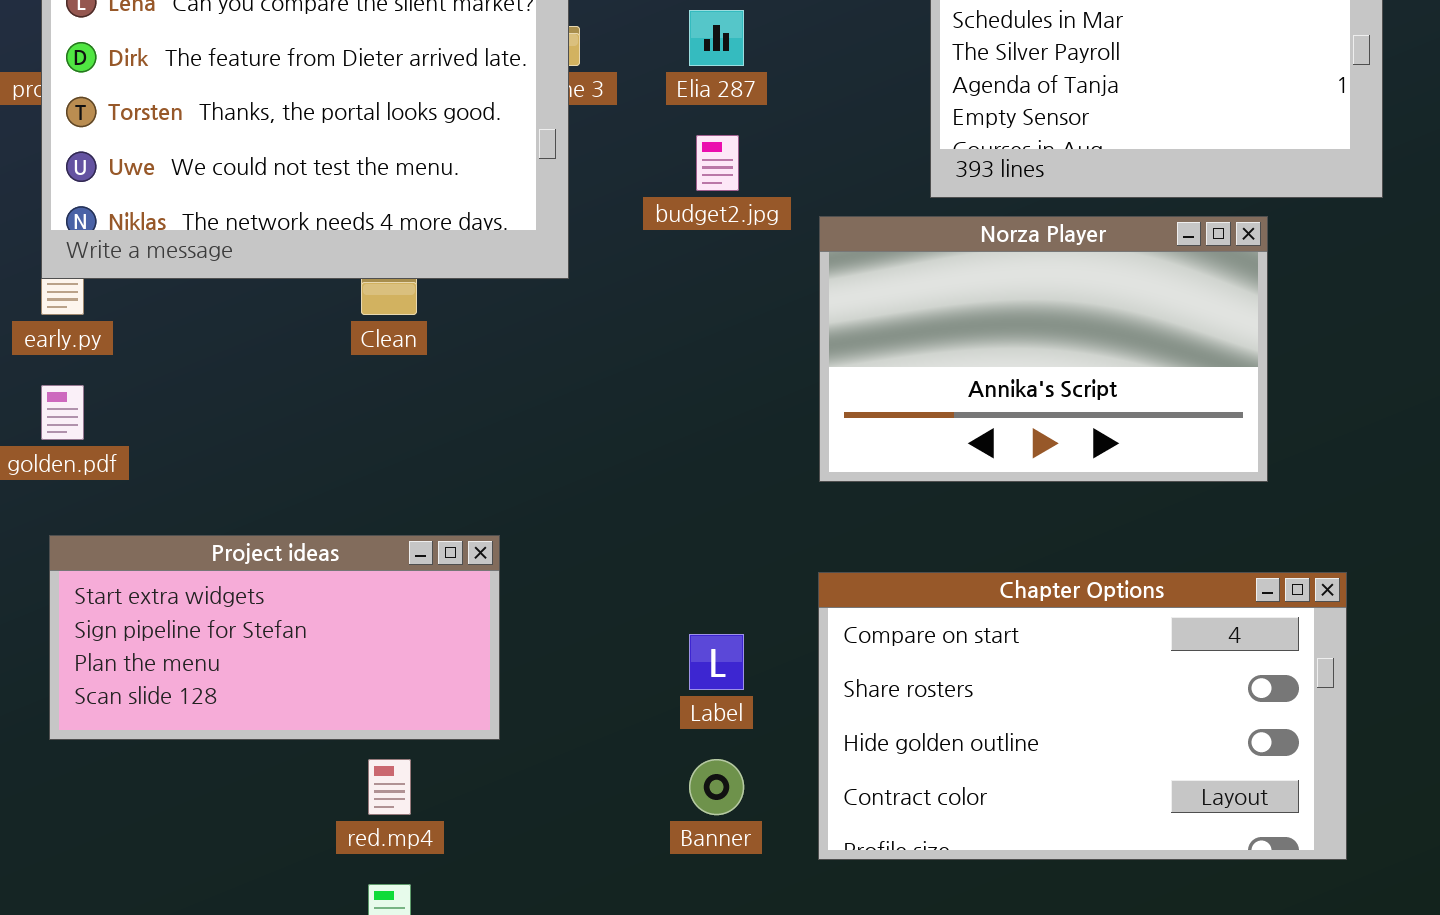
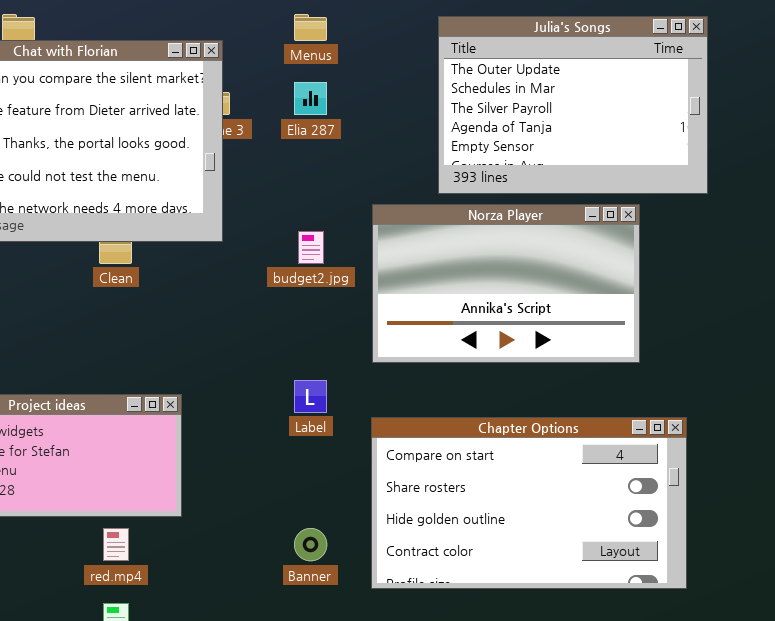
budget2.jpg: [696,135,739,191] -> [298,231,324,264], moved
Label: [689,634,744,690] -> [294,380,327,413], moved

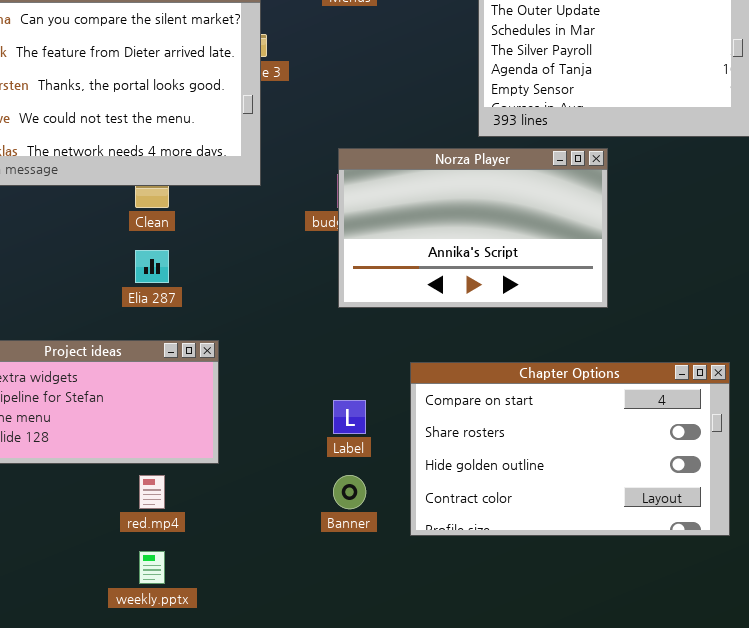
Elia 287: [294,82,327,115] -> [135,250,169,283], moved
Norza Player: [372,204,640,363] -> [338,148,608,308], moved
Label: [294,380,327,413] -> [333,400,366,434], moved

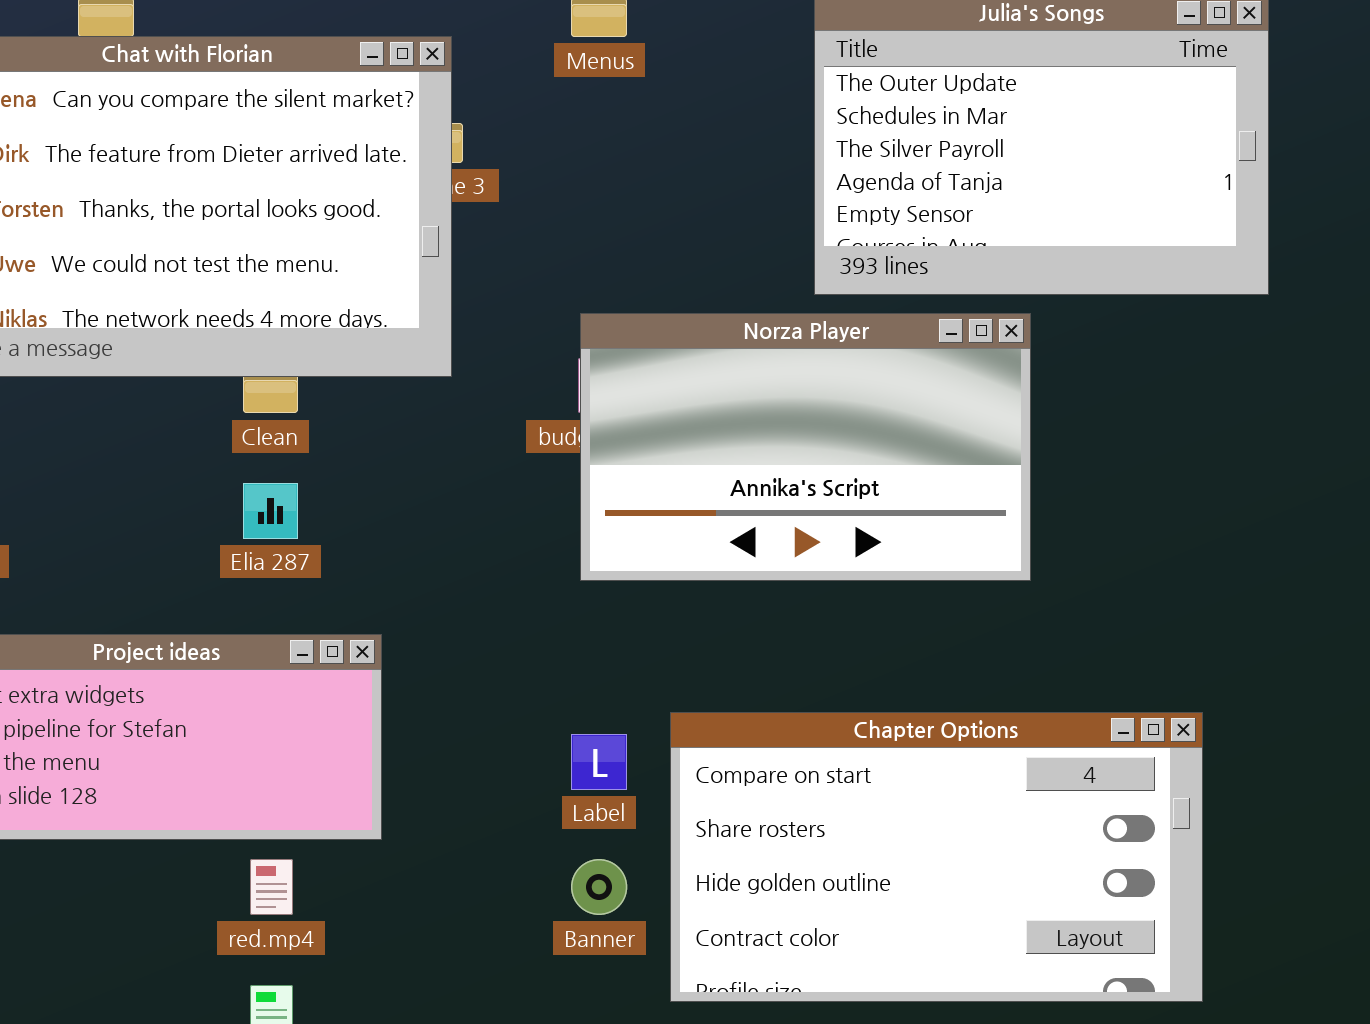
Chapter Options: [410,362,730,536] -> [670,712,1203,1002], moved

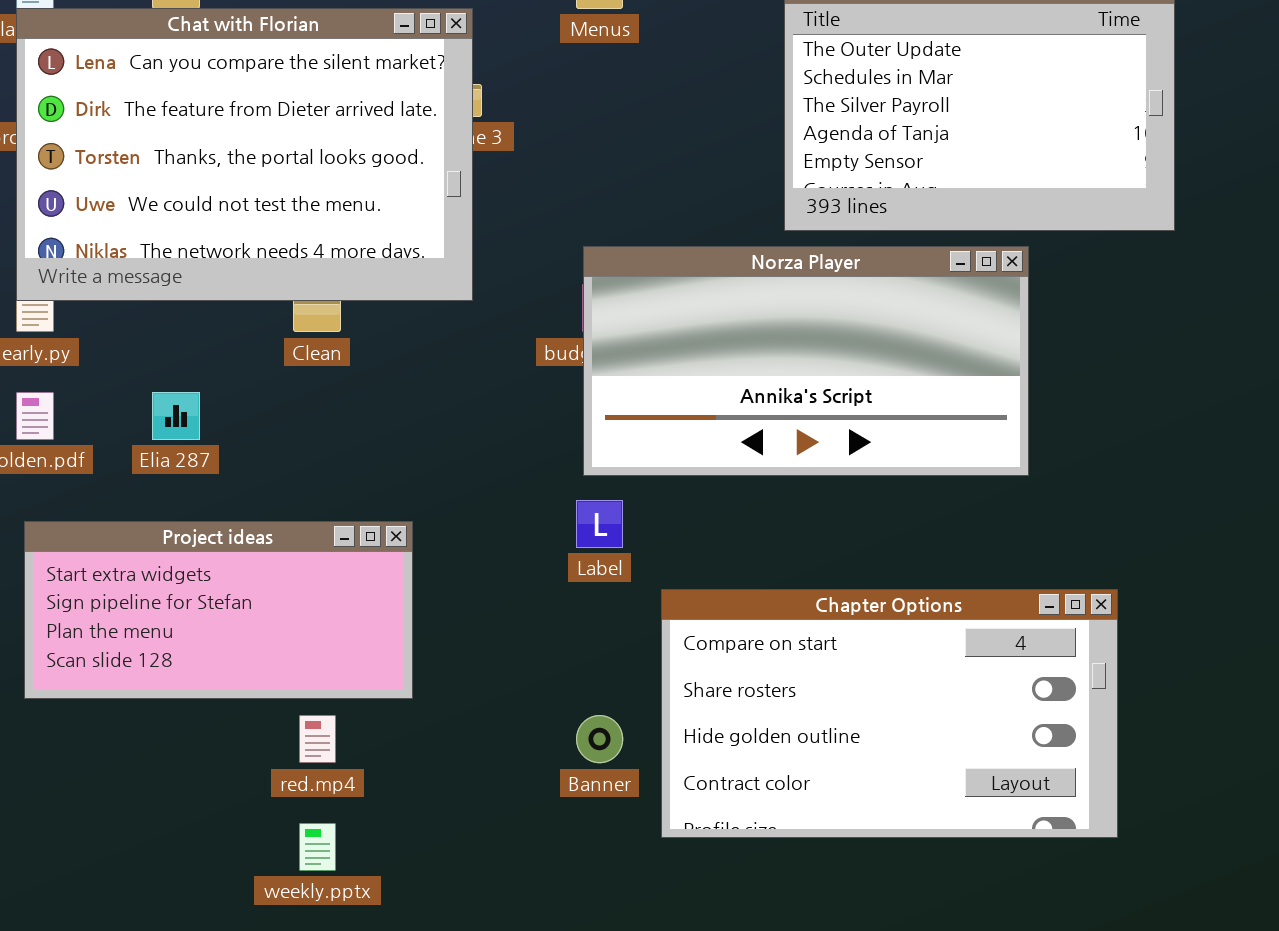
Norza Player: [580,313,1031,581] -> [583,246,1029,476], resized
Elia 287: [243,483,298,539] -> [152,392,200,440], moved
Label: [571,734,627,790] -> [576,500,623,548], moved

